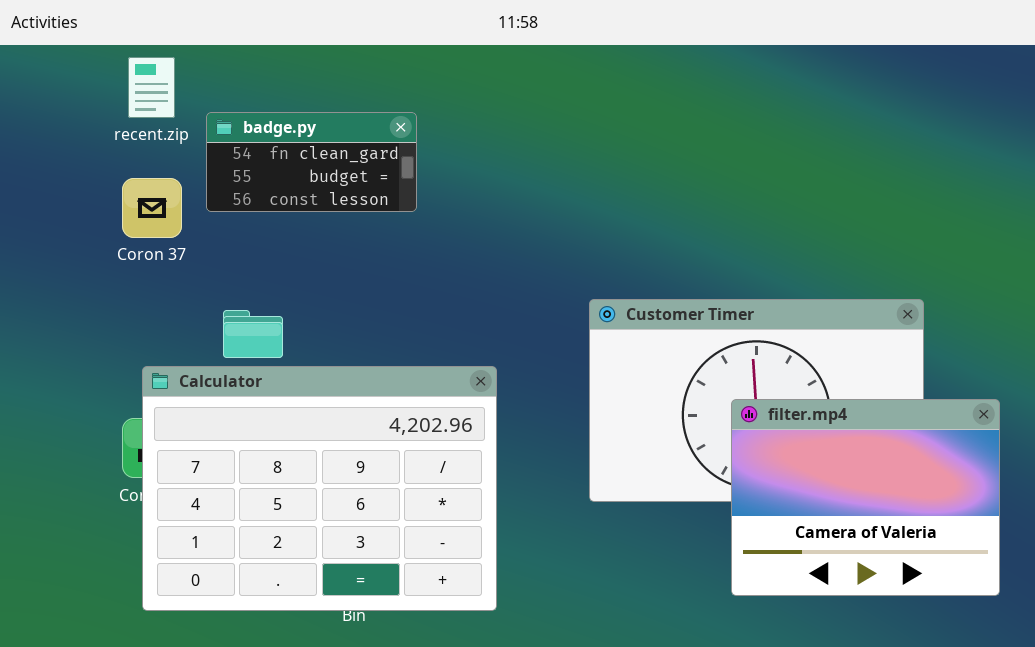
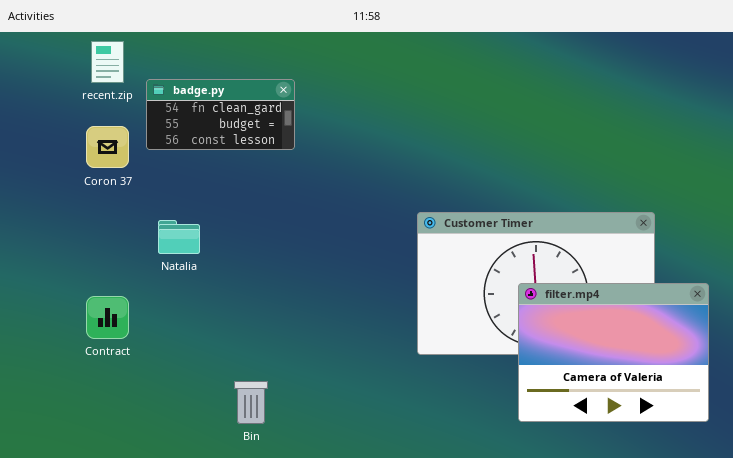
Calculator: [142,366,497,611] -> none, closed

